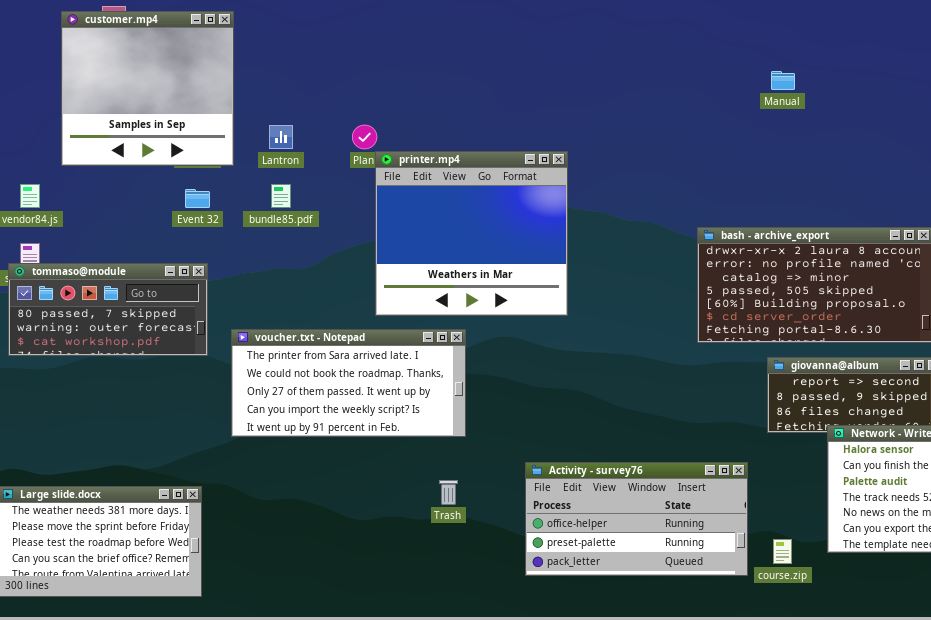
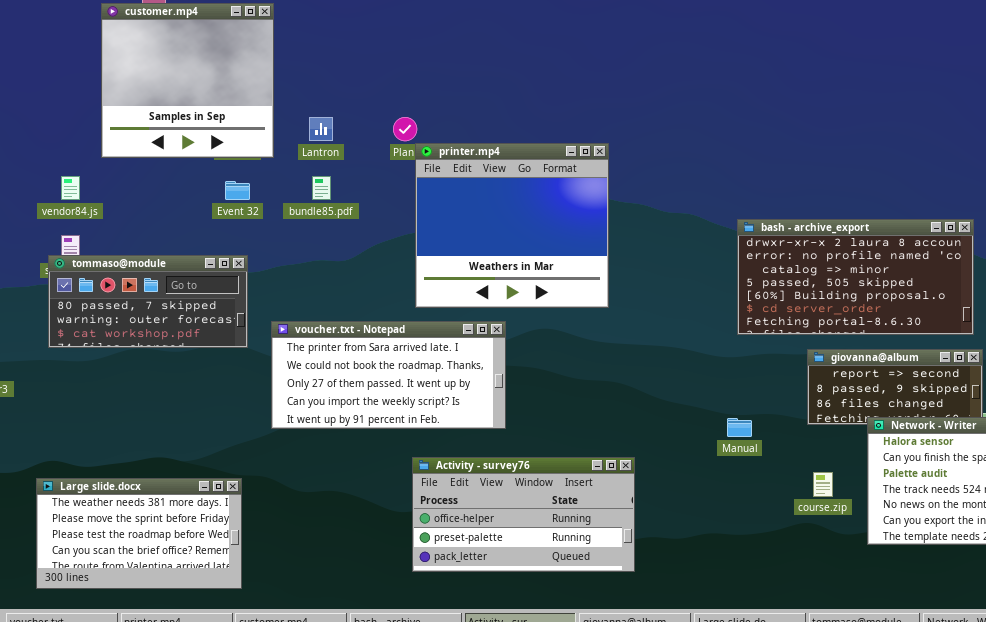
Manual: [771,71,795,90] -> [727,418,752,437], moved
Activity - survey76: [525,462,748,576] -> [412,457,635,572], moved
course.zip: [773,539,792,564] -> [813,472,833,497], moved

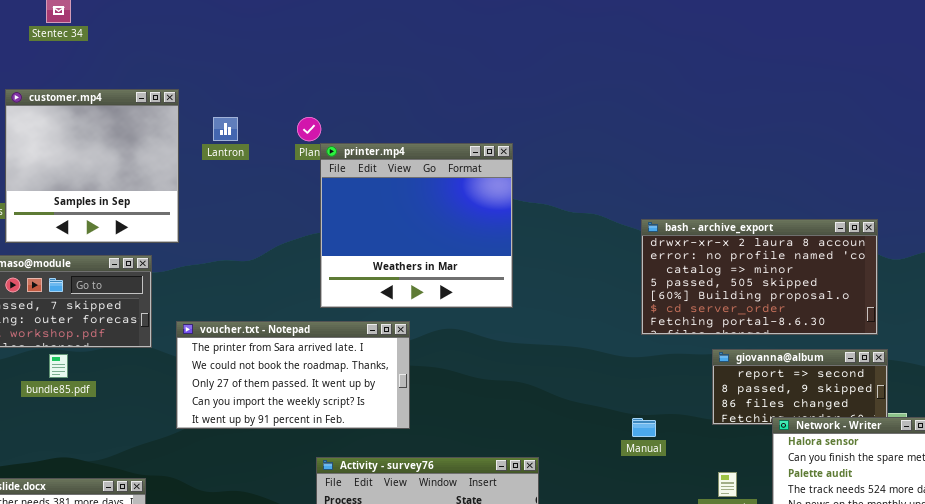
customer.mp4: [101,3,274,158] -> [5,89,179,243], moved
bundle85.pdf: [312,176,331,200] -> [49,354,68,378], moved

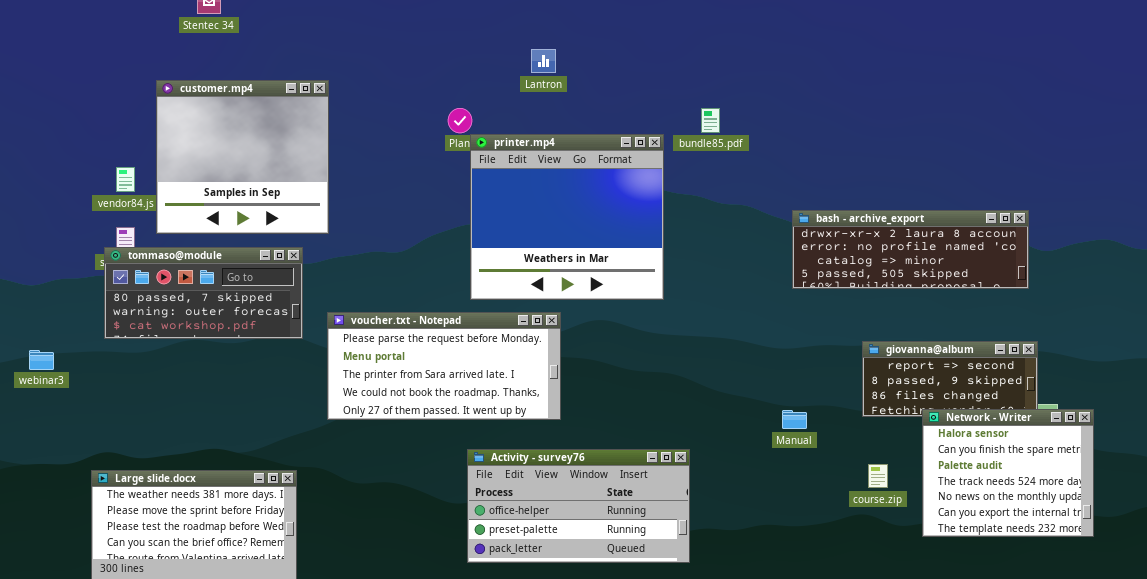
Lantron: [213,117,238,141] -> [531,49,556,73], moved
bash - archive_export: [641,219,878,335] -> [792,210,1029,289], resized
voucher.txt - Notepad: [176,321,410,429] -> [327,312,561,420], scrolled up 2 rows
bundle85.pdf: [49,354,68,378] -> [701,108,720,133], moved

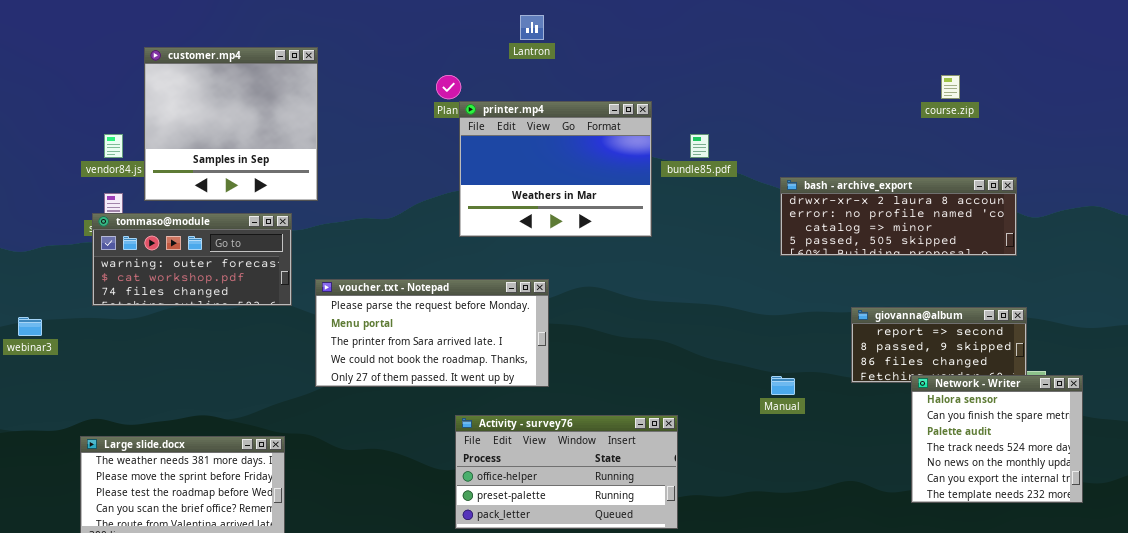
bundle85.pdf: [701,108,720,133] -> [690,134,709,158], moved
printer.mp4: [470,134,664,300] -> [459,101,652,237], resized
tommaso@module: [104,247,303,339] -> [92,213,292,306], scrolled down 1 row
course.zip: [868,464,888,488] -> [941,75,960,99], moved

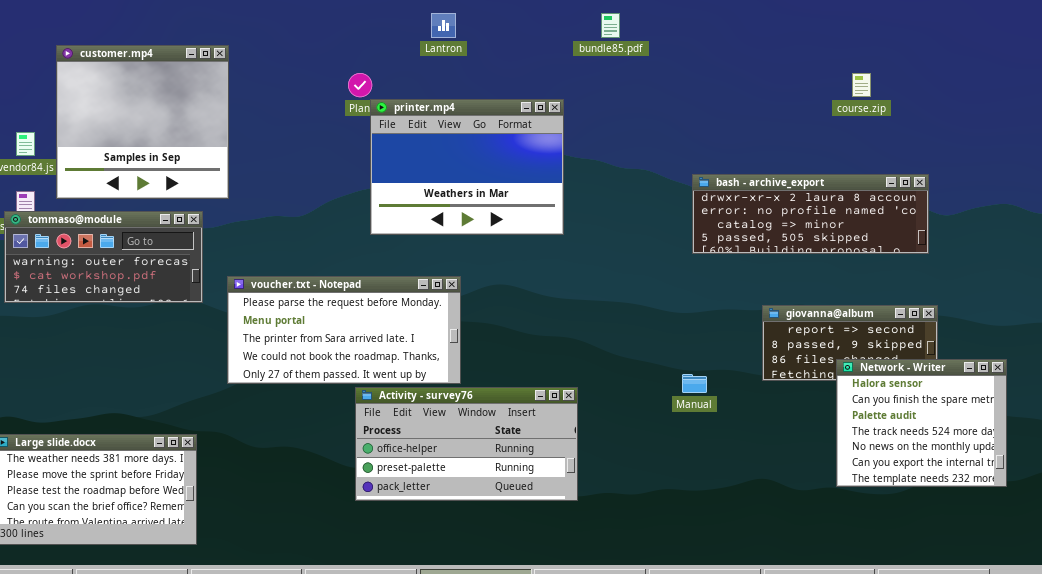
bundle85.pdf: [690,134,709,158] -> [601,13,620,38], moved
Network - Writer: [911,375,1083,503] -> [836,359,1007,487], moved
Activity - survey76: [455,415,678,529] -> [355,387,578,501], moved

